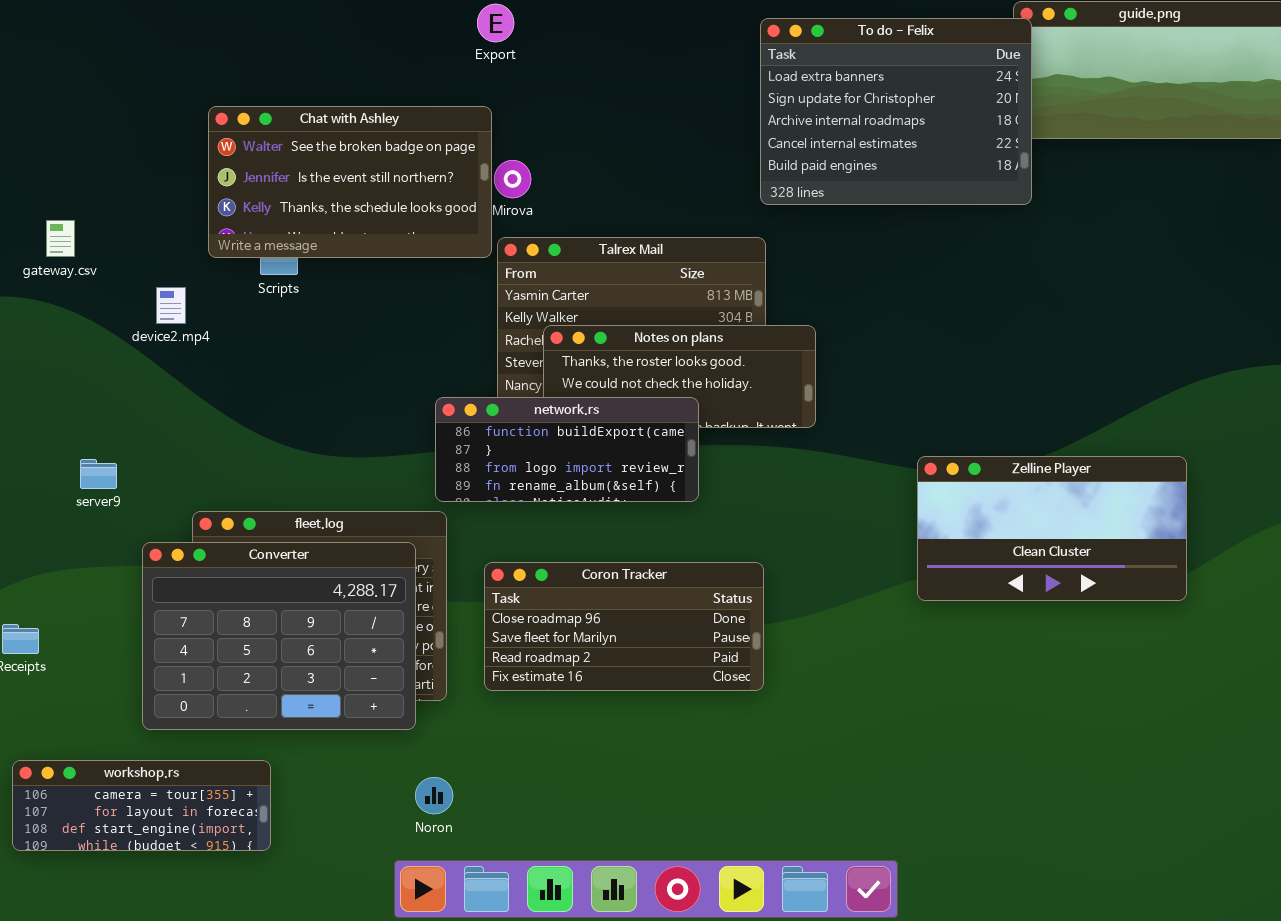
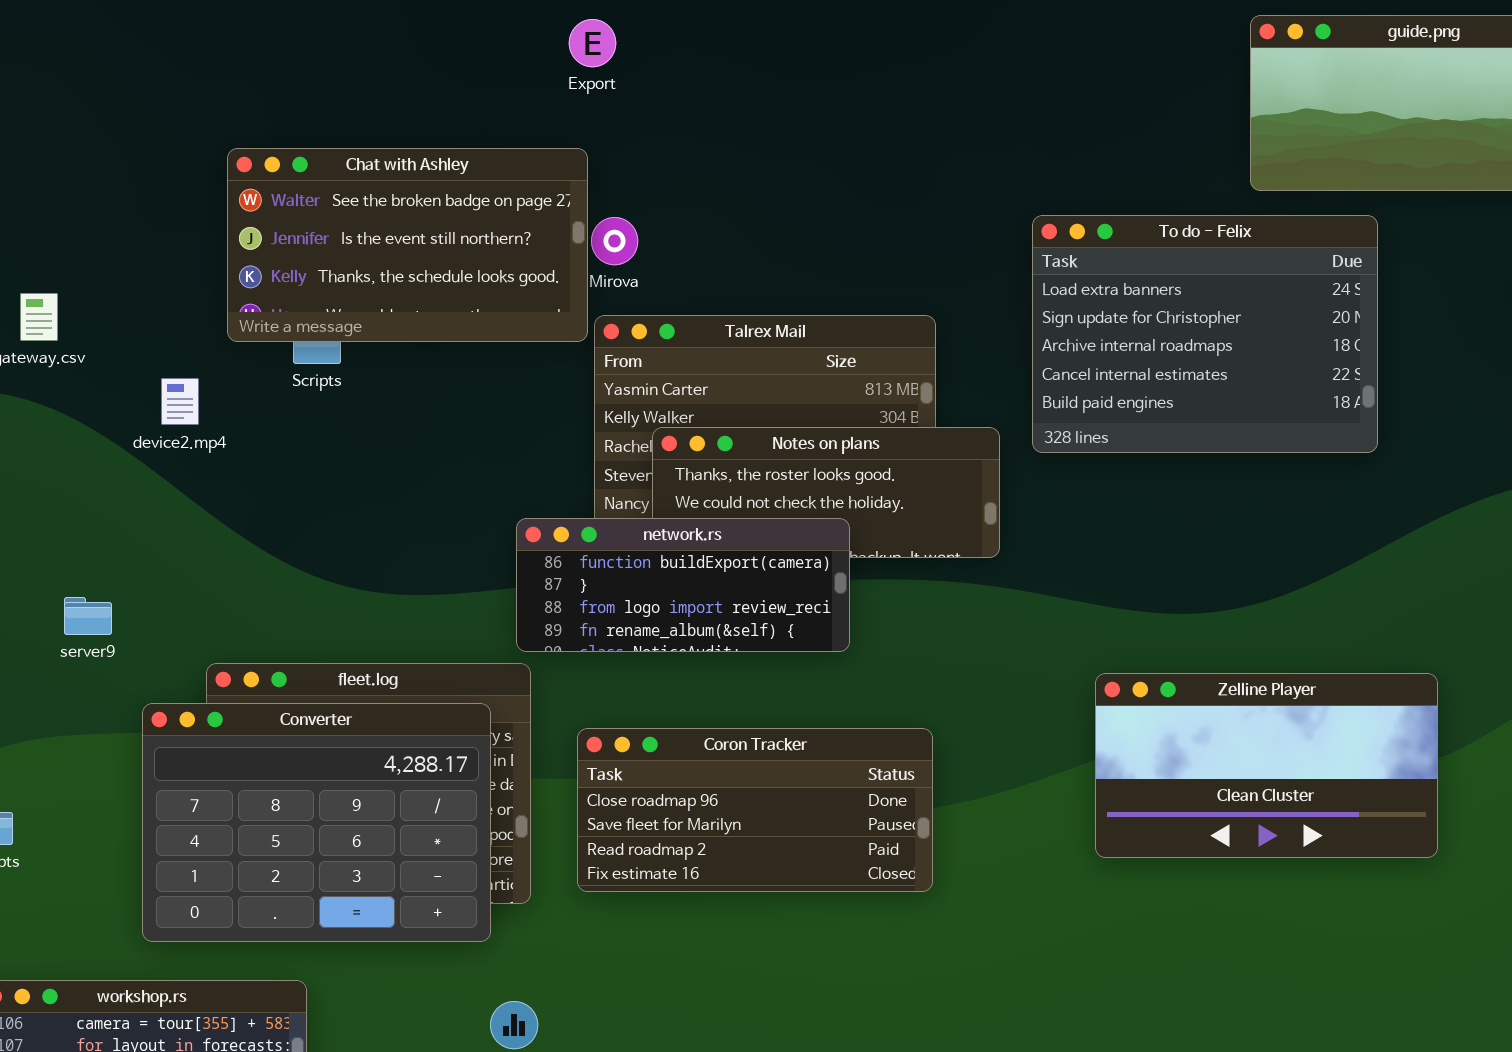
To do - Felix: [760,18,1032,205] -> [1032,215,1378,453], moved
Zelline Player: [917,456,1187,601] -> [1095,673,1438,858], moved

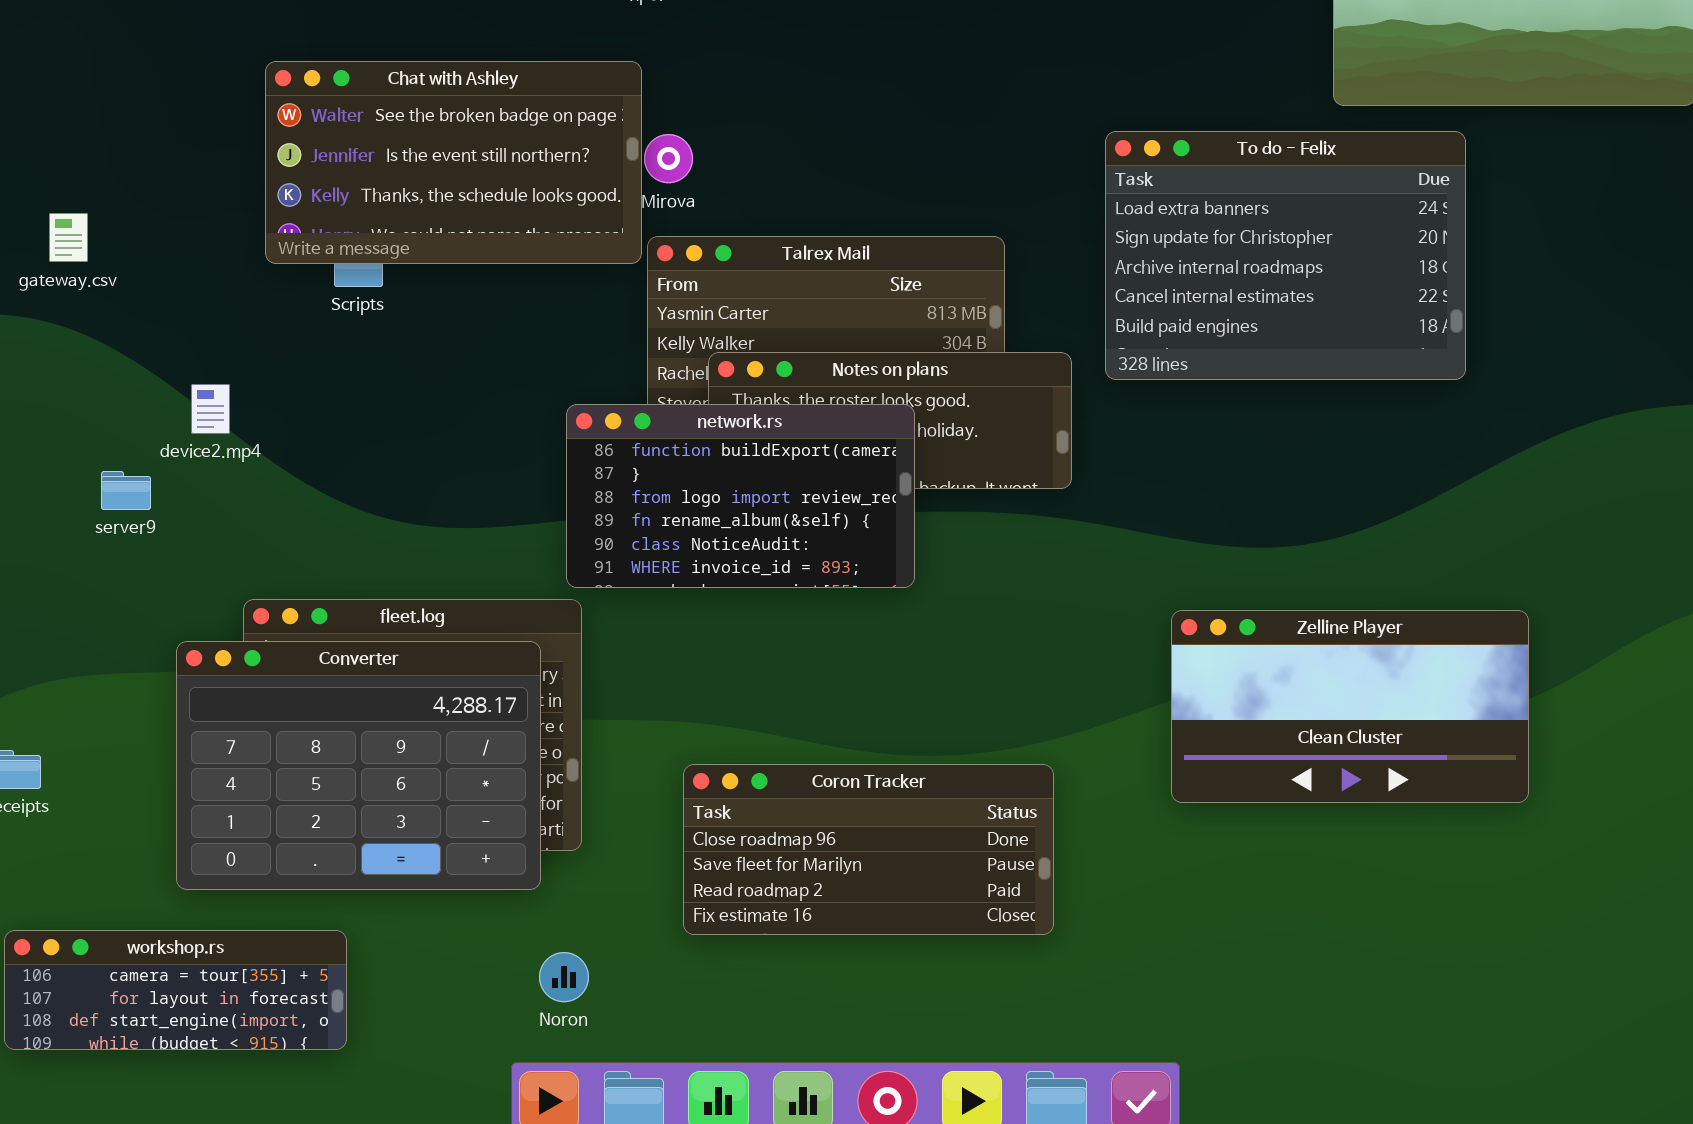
device2.mp4: [161,378,199,425] -> [191,384,230,434], moved
network.rs: [516,518,850,652] -> [566,404,915,588], resized
server9: [64,597,112,635] -> [101,471,151,510], moved
Coron Tracker: [577,728,933,892] -> [683,764,1054,935], moved

